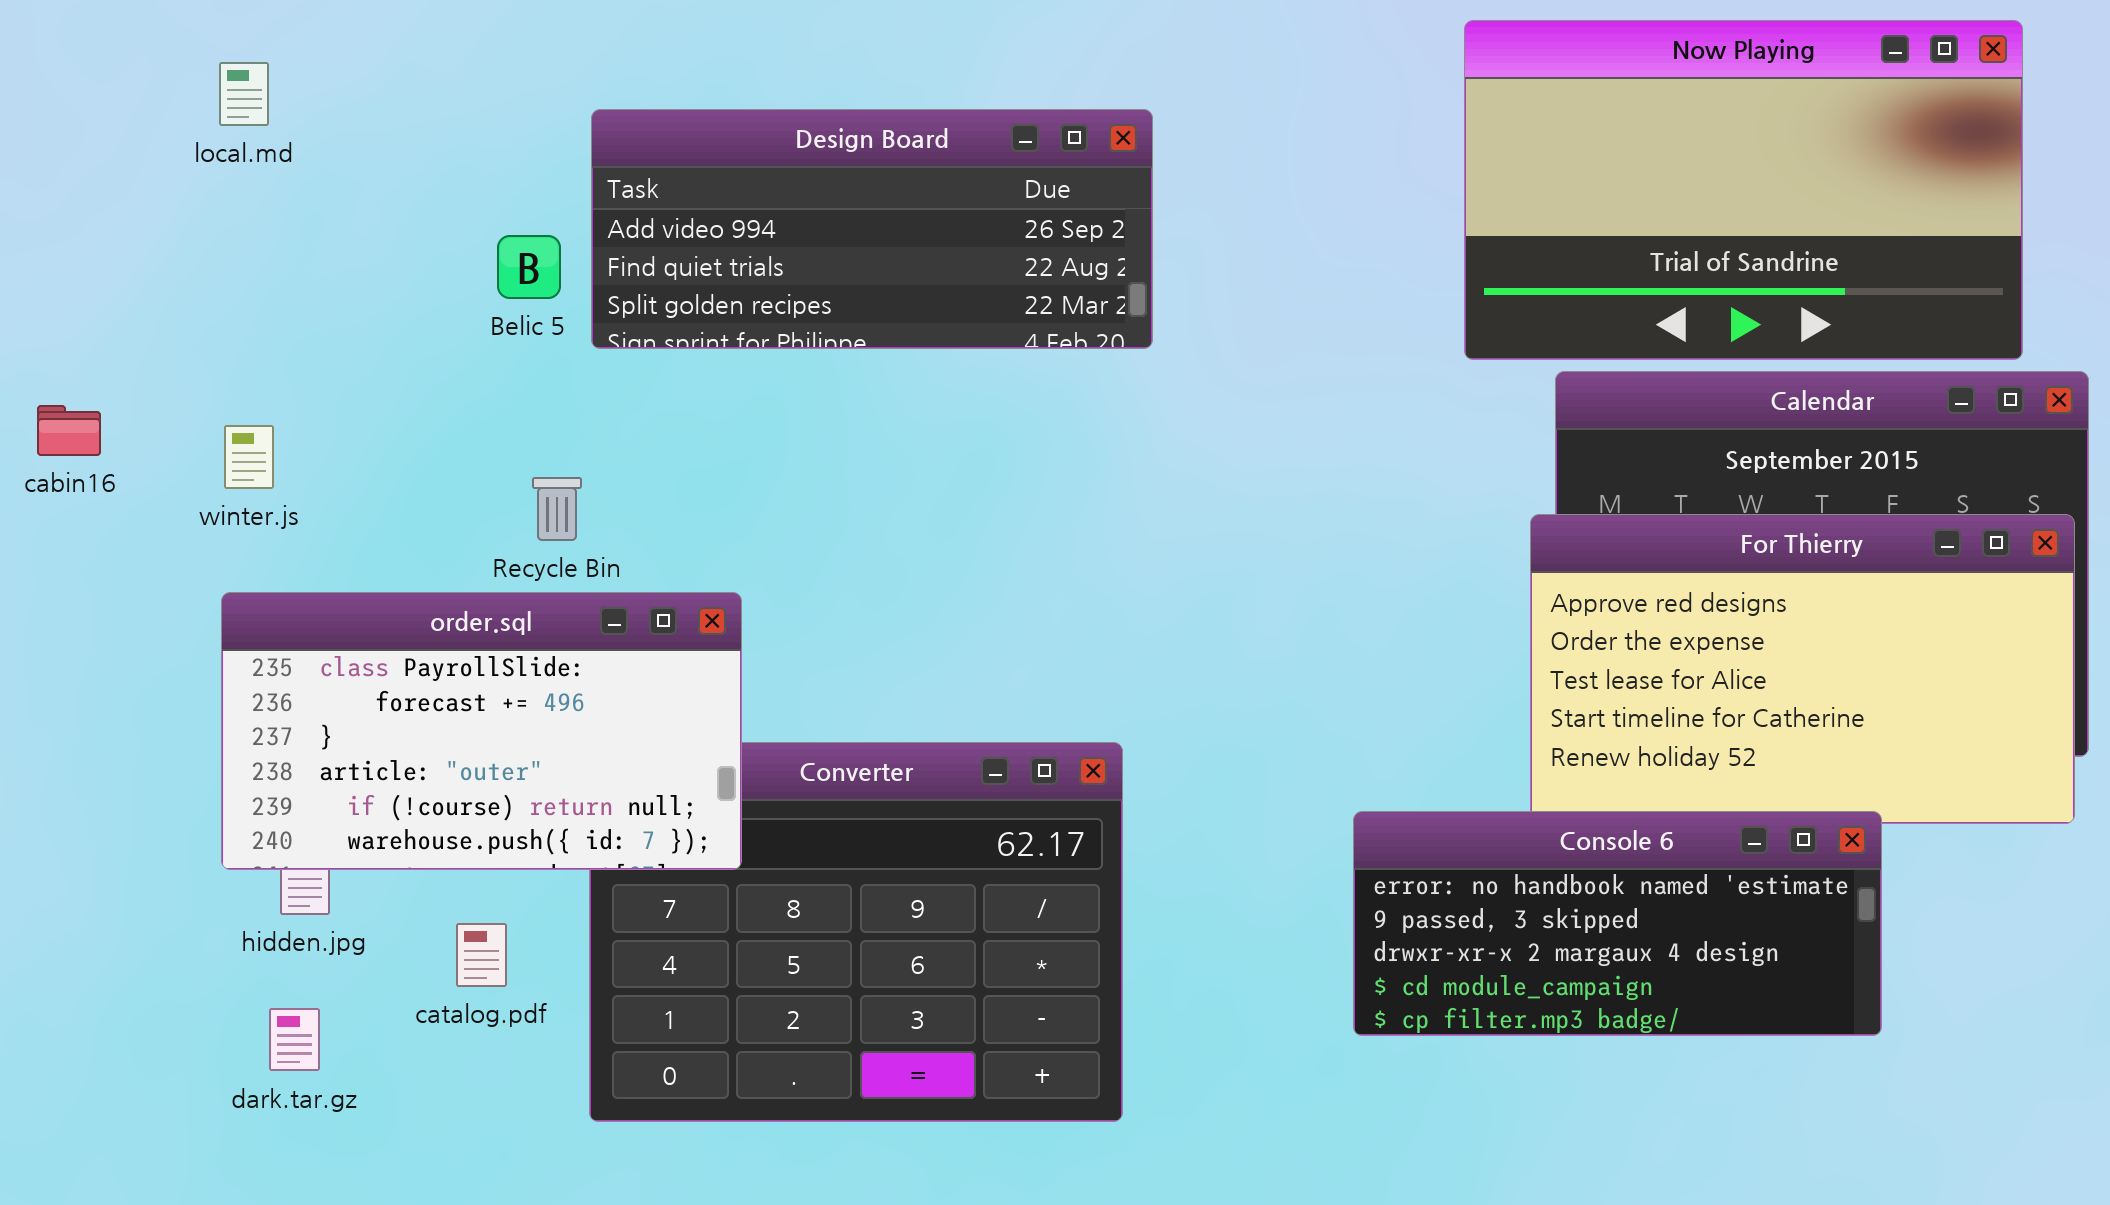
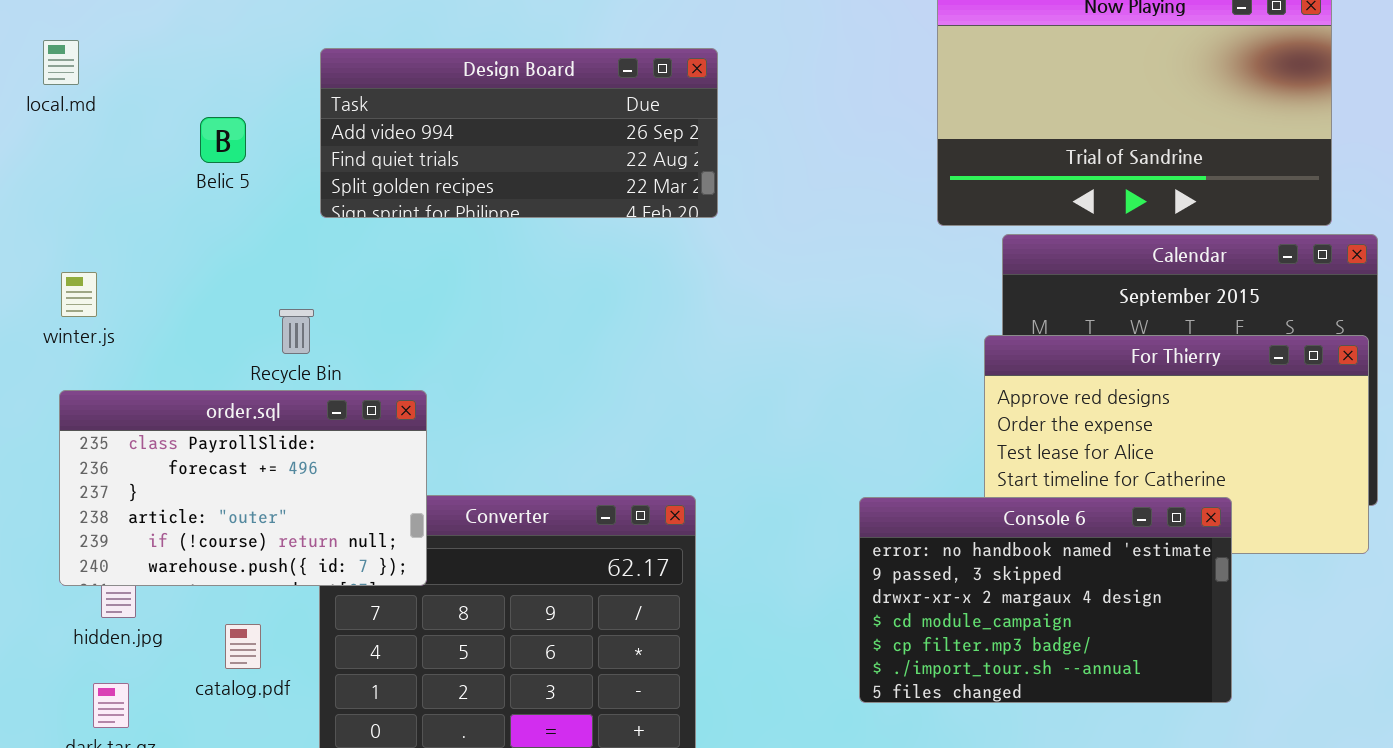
local.md: [219,62,269,126] -> [43,40,79,85], moved
Belic 5: [497,235,561,299] -> [200,117,246,163], moved
Console 6: [1353,811,1882,1036] -> [859,497,1232,703], resized

